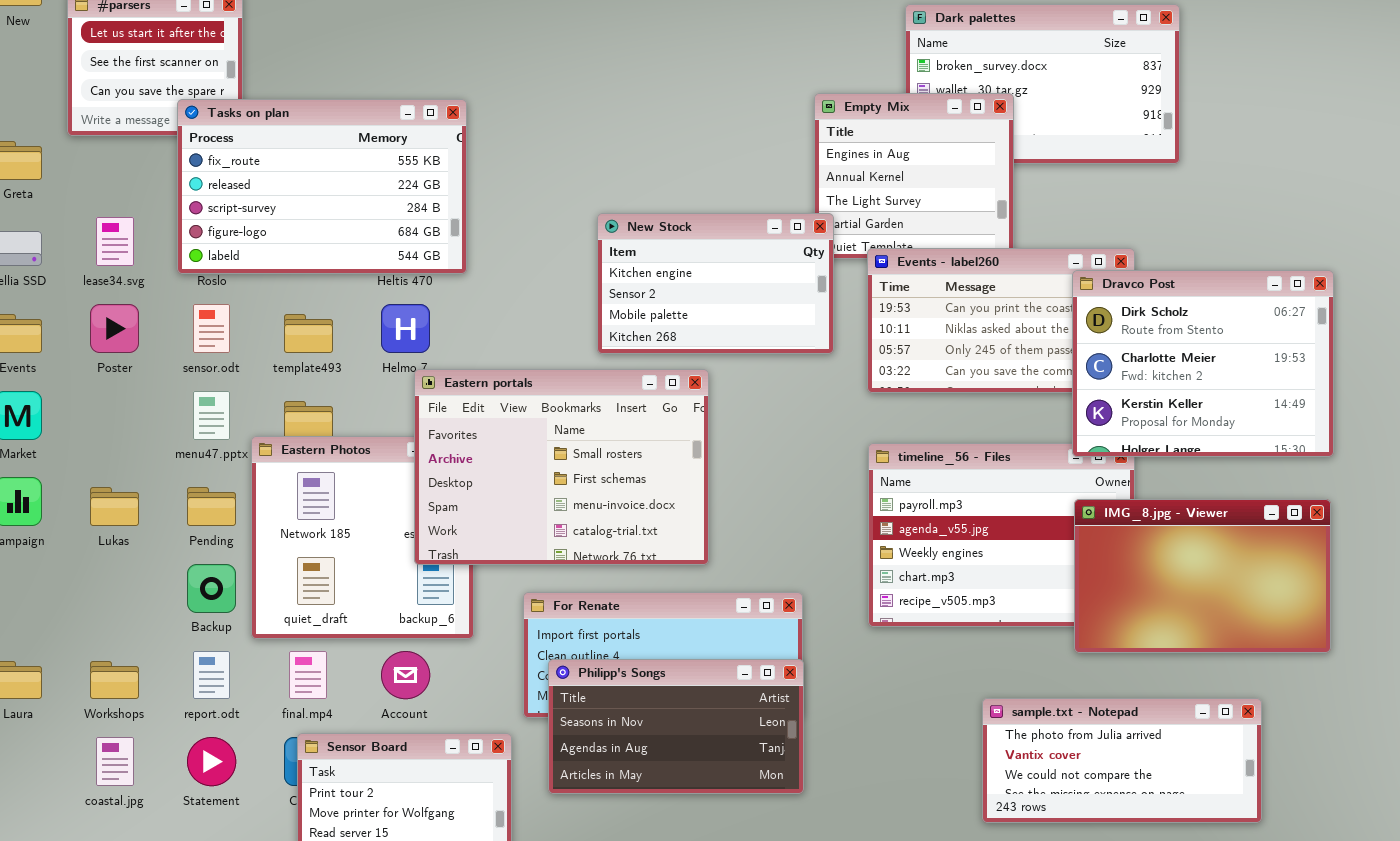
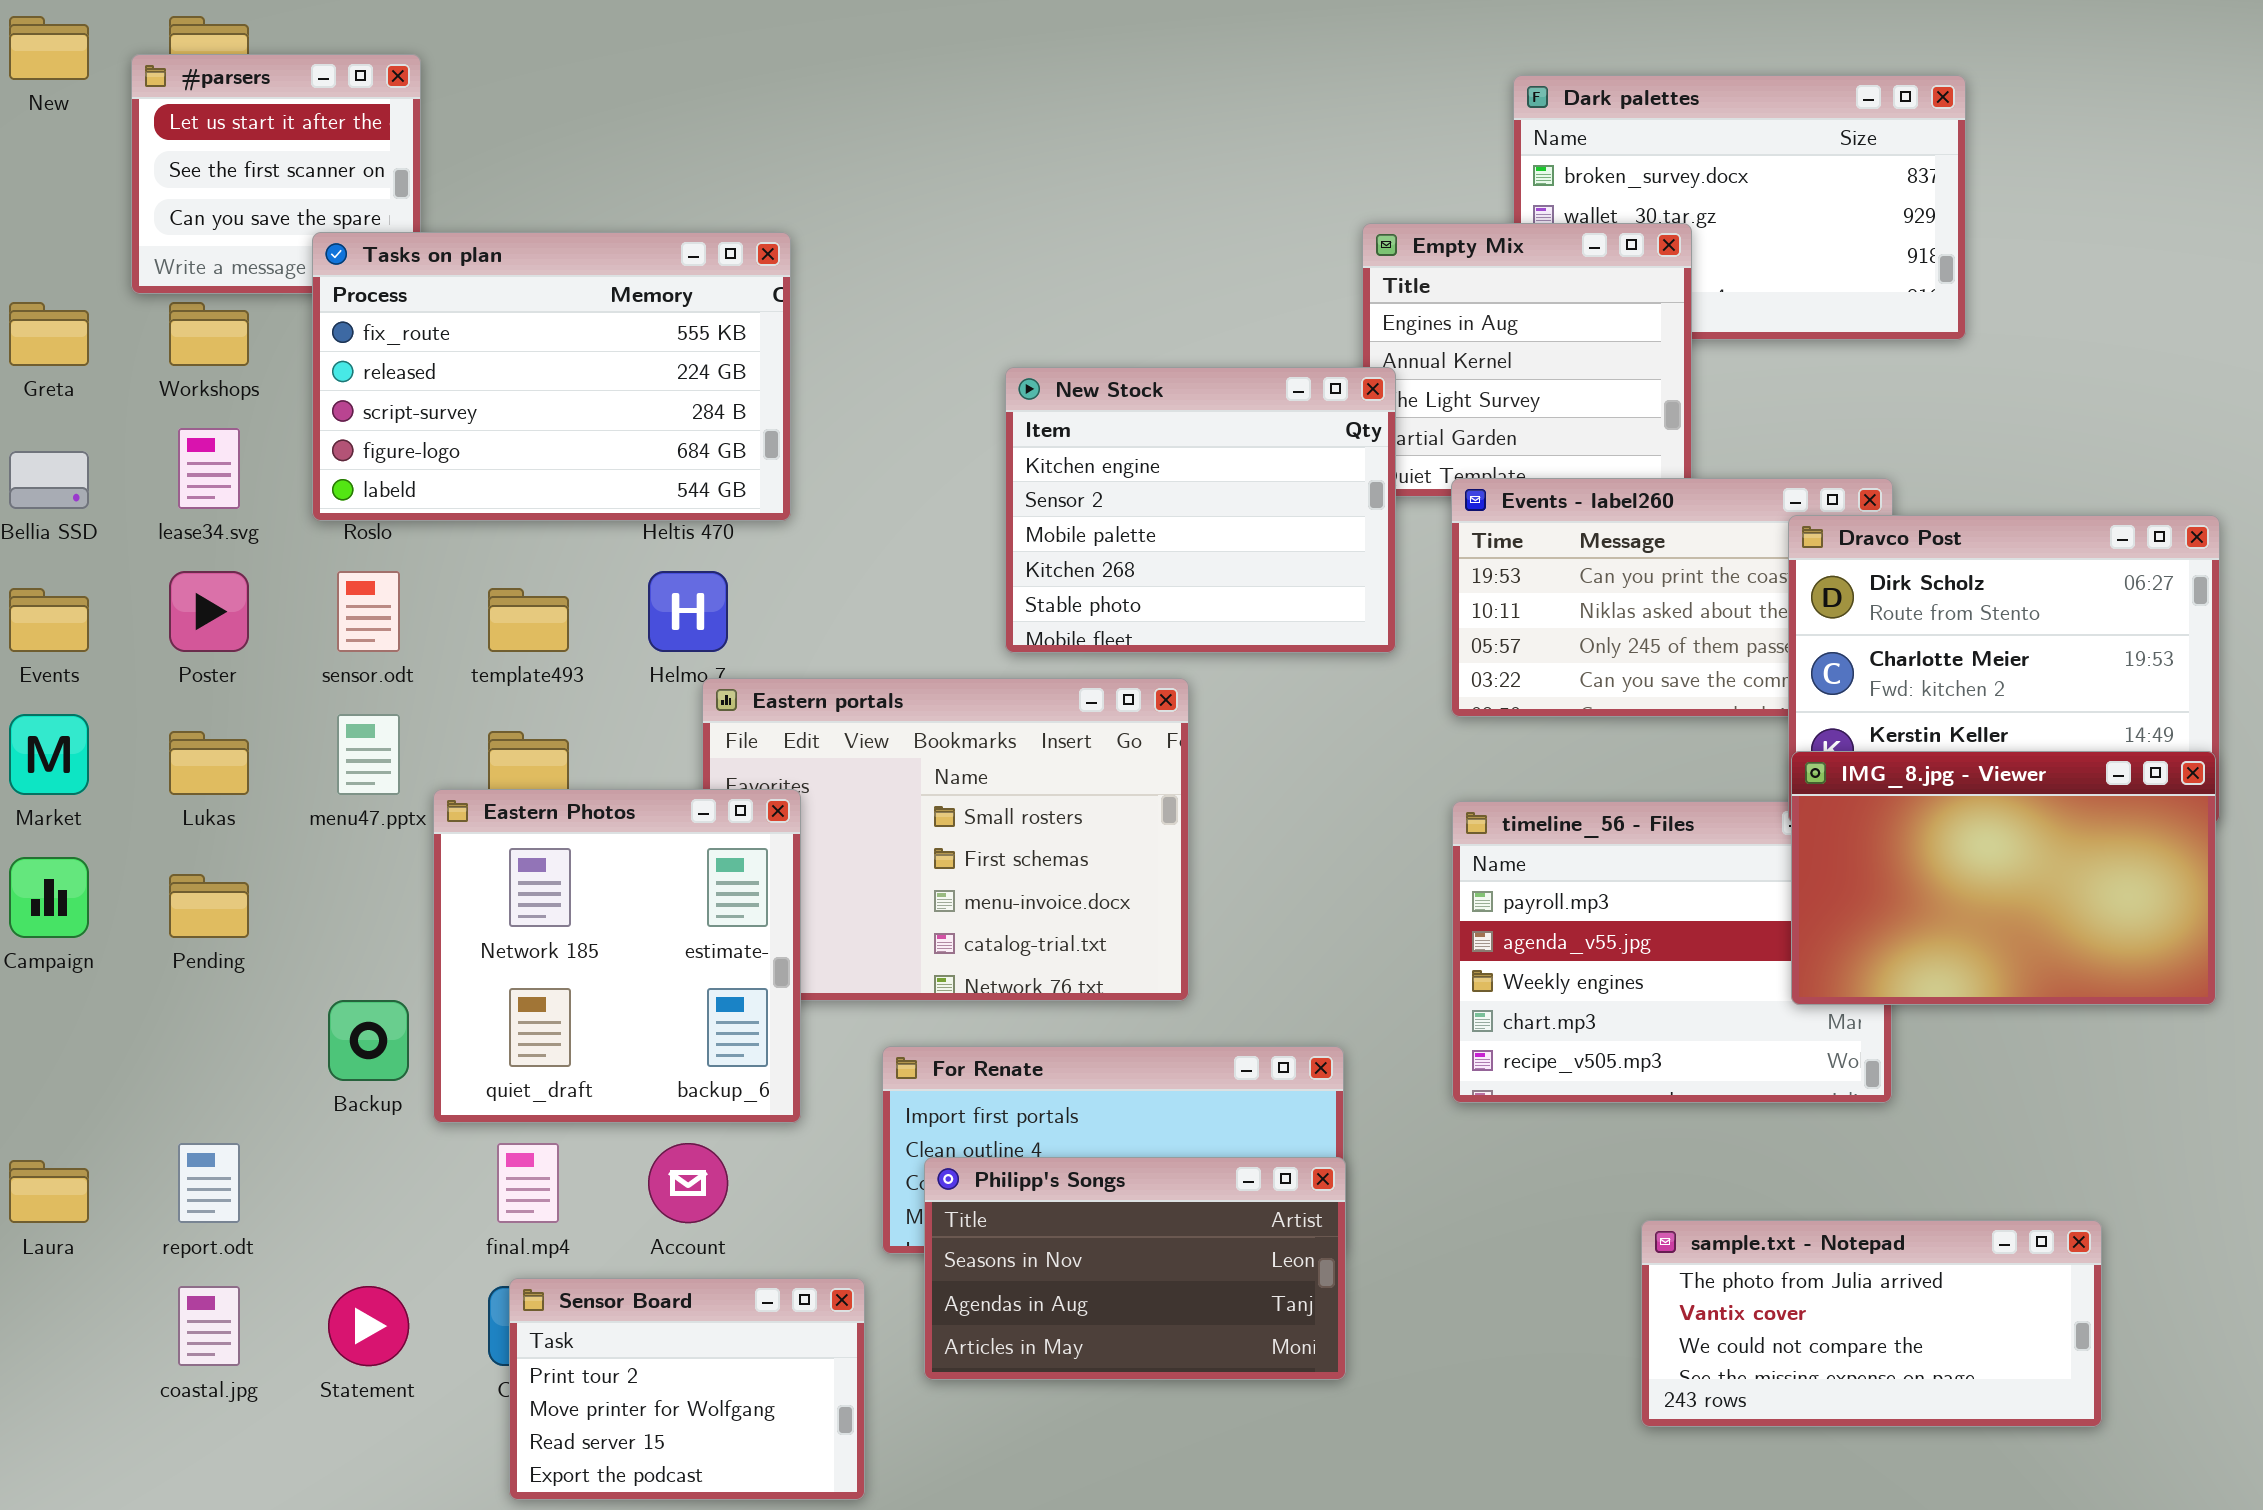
New Stock: [597,213,834,354] -> [1005,367,1396,653], resized
Eastern Photos: [251,436,474,639] -> [433,789,801,1123], raised
Lukas: [90,487,139,526] -> [169,731,249,795], moved
Pending: [187,487,236,526] -> [169,874,249,938], moved
IMG_8.jpg - Viewer: [1074,499,1331,653] -> [1791,751,2216,1005], moved
report.odt: [193,651,230,699] -> [178,1143,240,1223], moved
Workshops: [90,661,139,699] -> [169,302,249,366], moved

